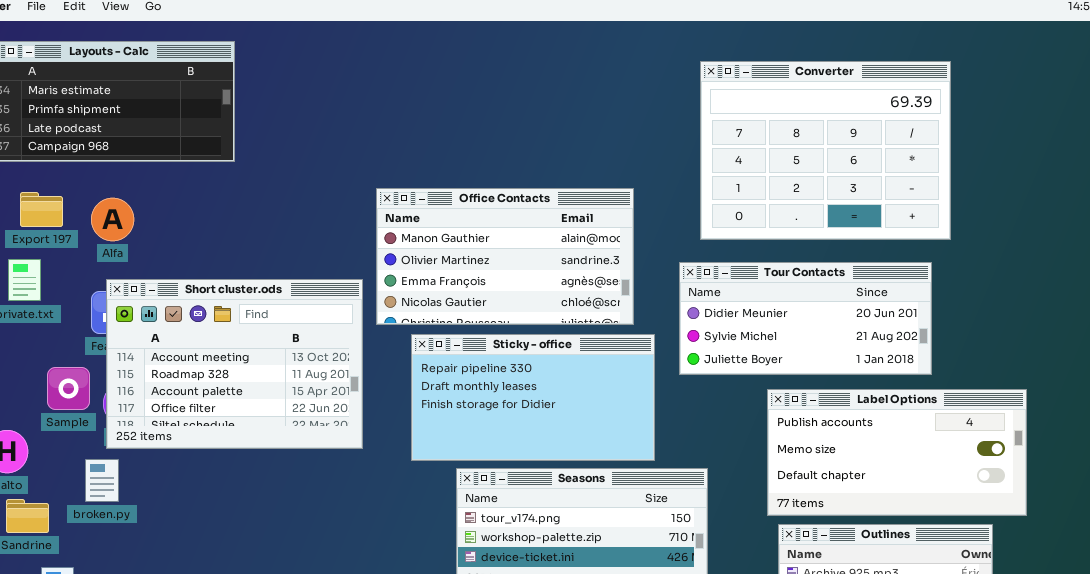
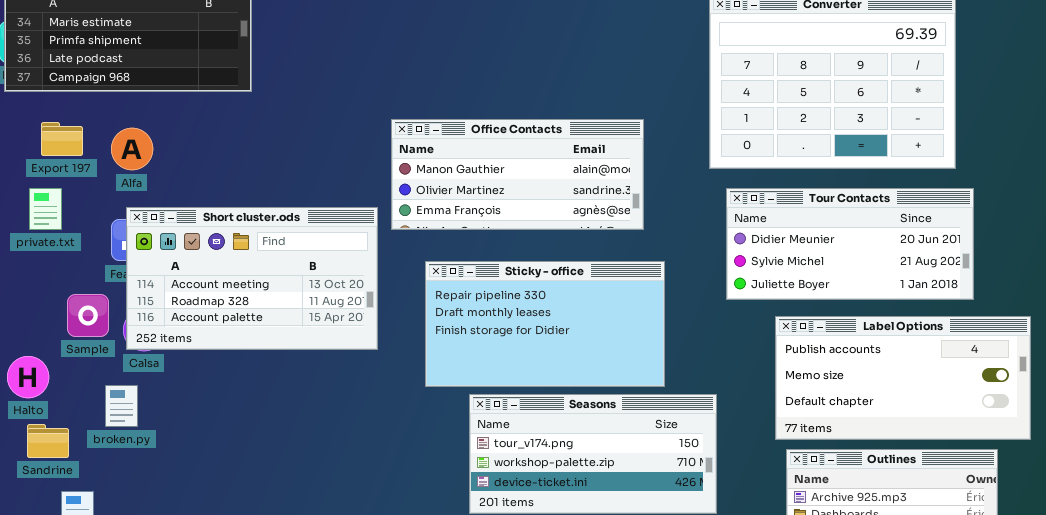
Office Contacts: [376,188,634,325] -> [391,119,644,230], resized
Tour Contacts: [679,262,932,375] -> [726,188,974,300], moved
Short cluster.ods: [106,279,363,449] -> [126,207,378,350], resized

